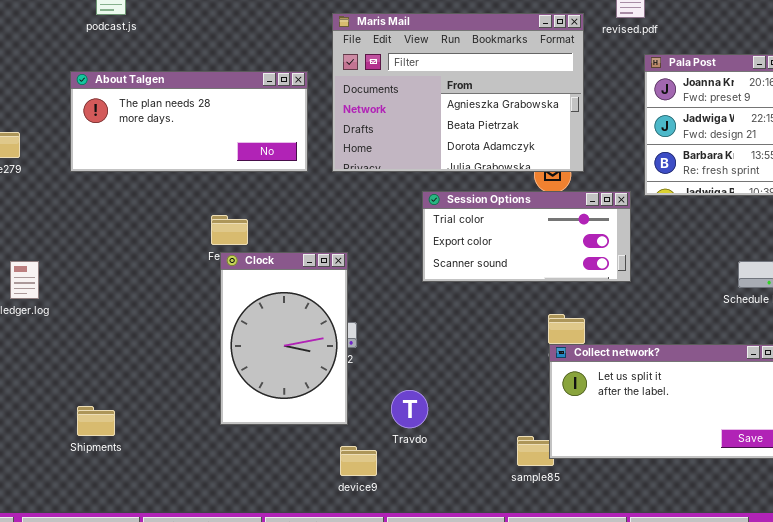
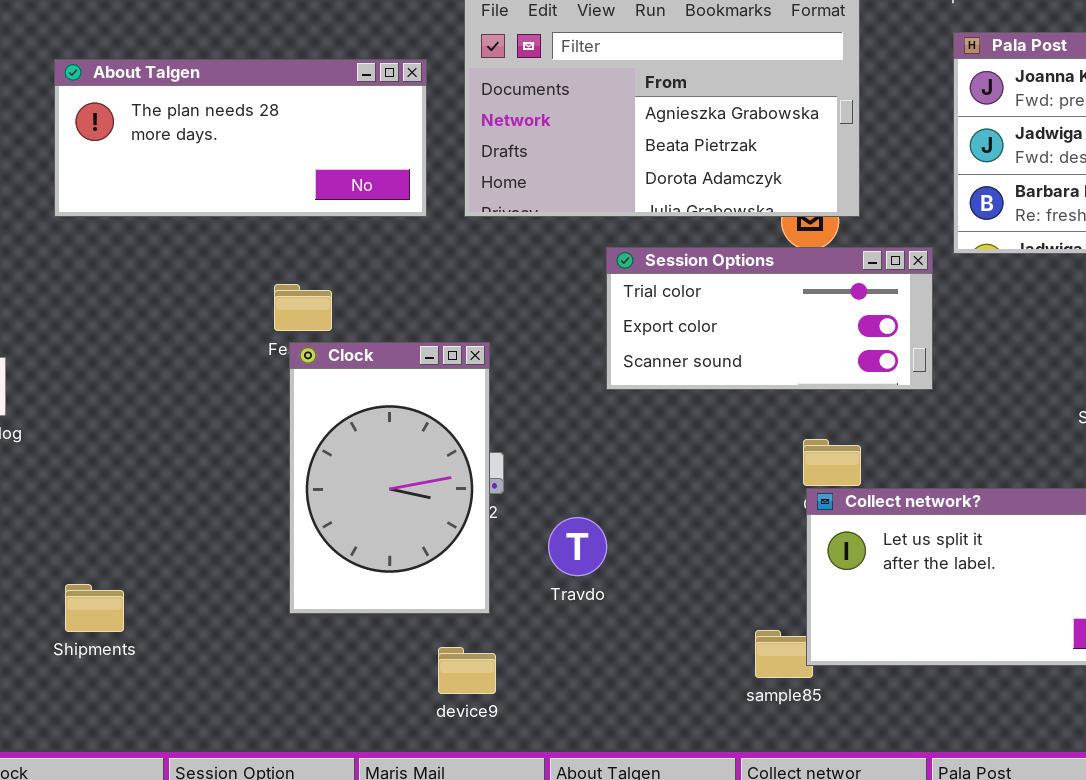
Travdo: [391,390,428,428] -> [548,517,607,576], moved
device9: [340,446,377,476] -> [438,647,496,694], moved

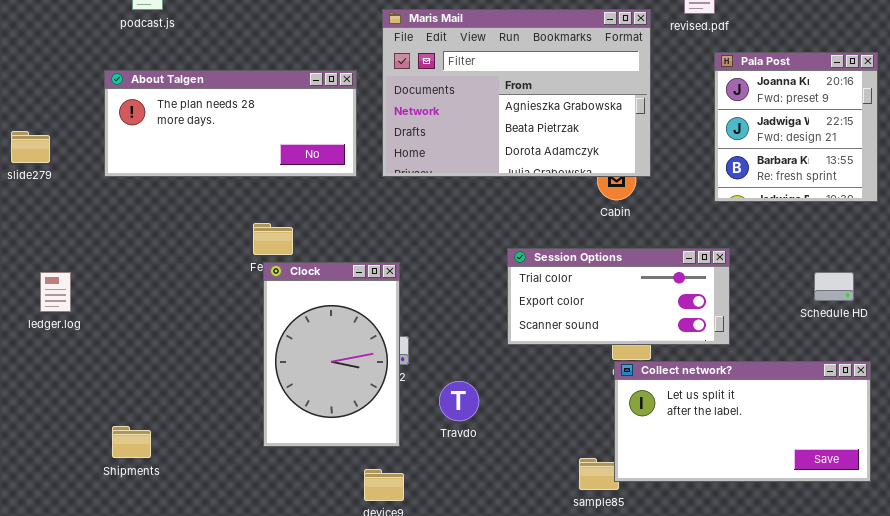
Session Options: [606,247,933,390] -> [507,248,730,345], moved

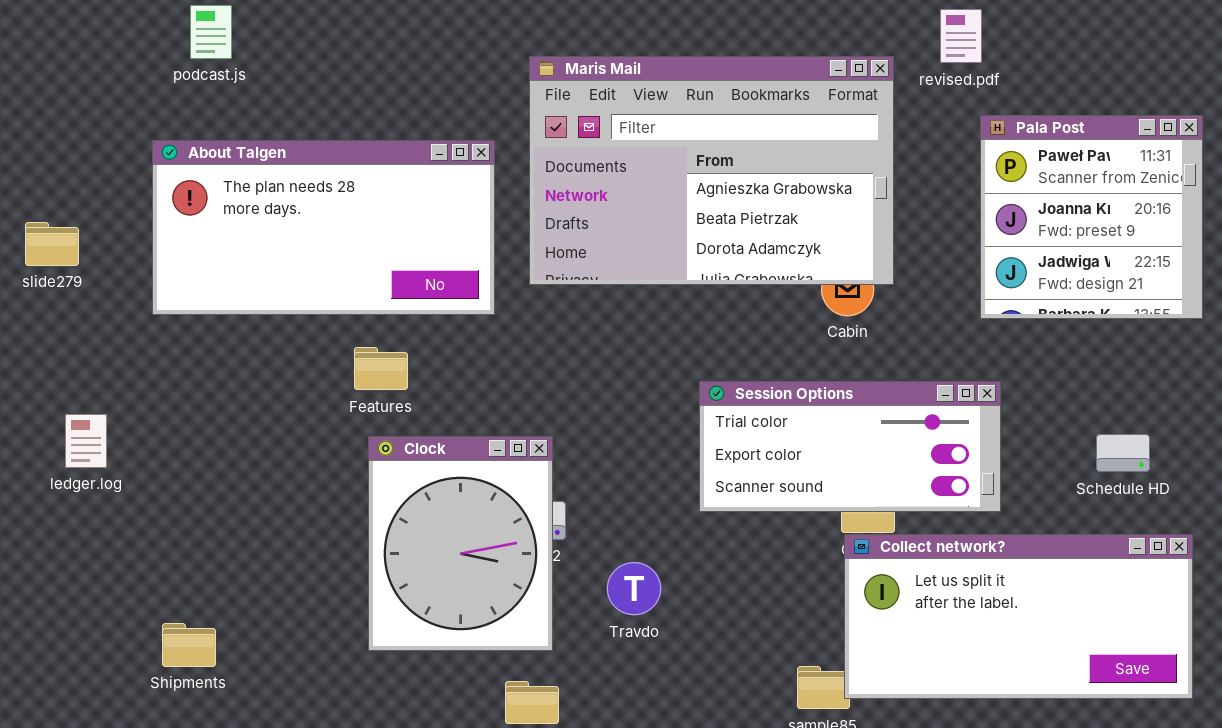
Pala Post: [714,52,878,202] -> [980,115,1203,319], scrolled up 1 row
About Talgen: [104,70,357,177] -> [152,140,495,315], resized
Clock: [263,262,400,447] -> [368,436,553,651], resized
Schedule HD: [814,272,854,301] -> [1096,434,1150,472], moved

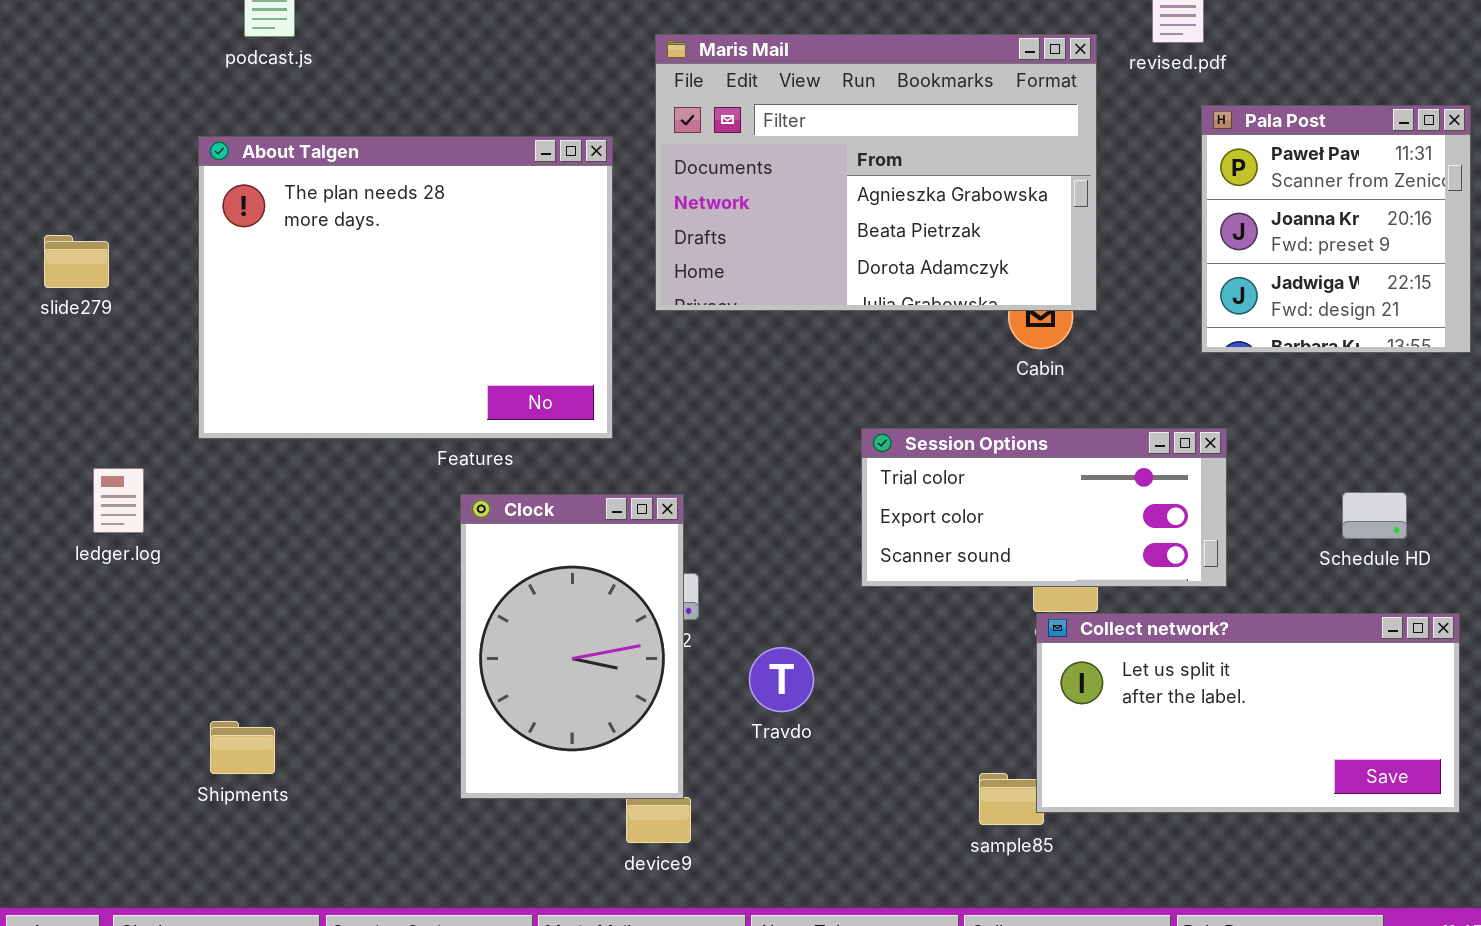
About Talgen: [152,140,495,315] -> [198,136,613,439], resized
Clock: [368,436,553,651] -> [460,494,684,799], resized

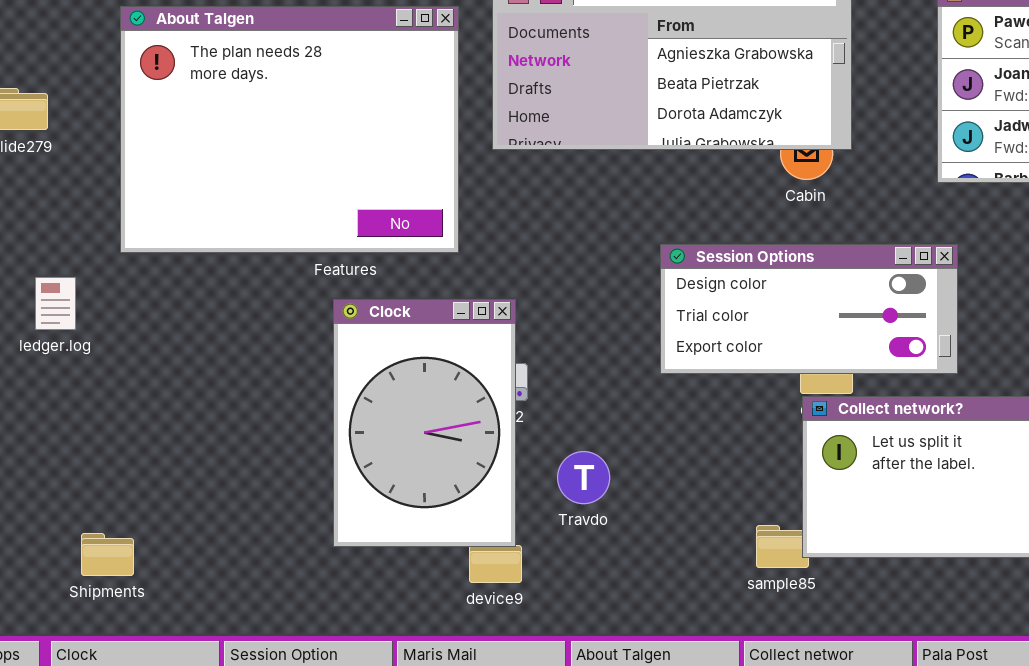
Session Options: [861,428,1227,587] -> [660,244,958,374], scrolled up 1 row
Travdo: [749,647,814,712] -> [557,451,610,504], moved
Shipments: [210,721,275,774] -> [81,533,134,576], moved

